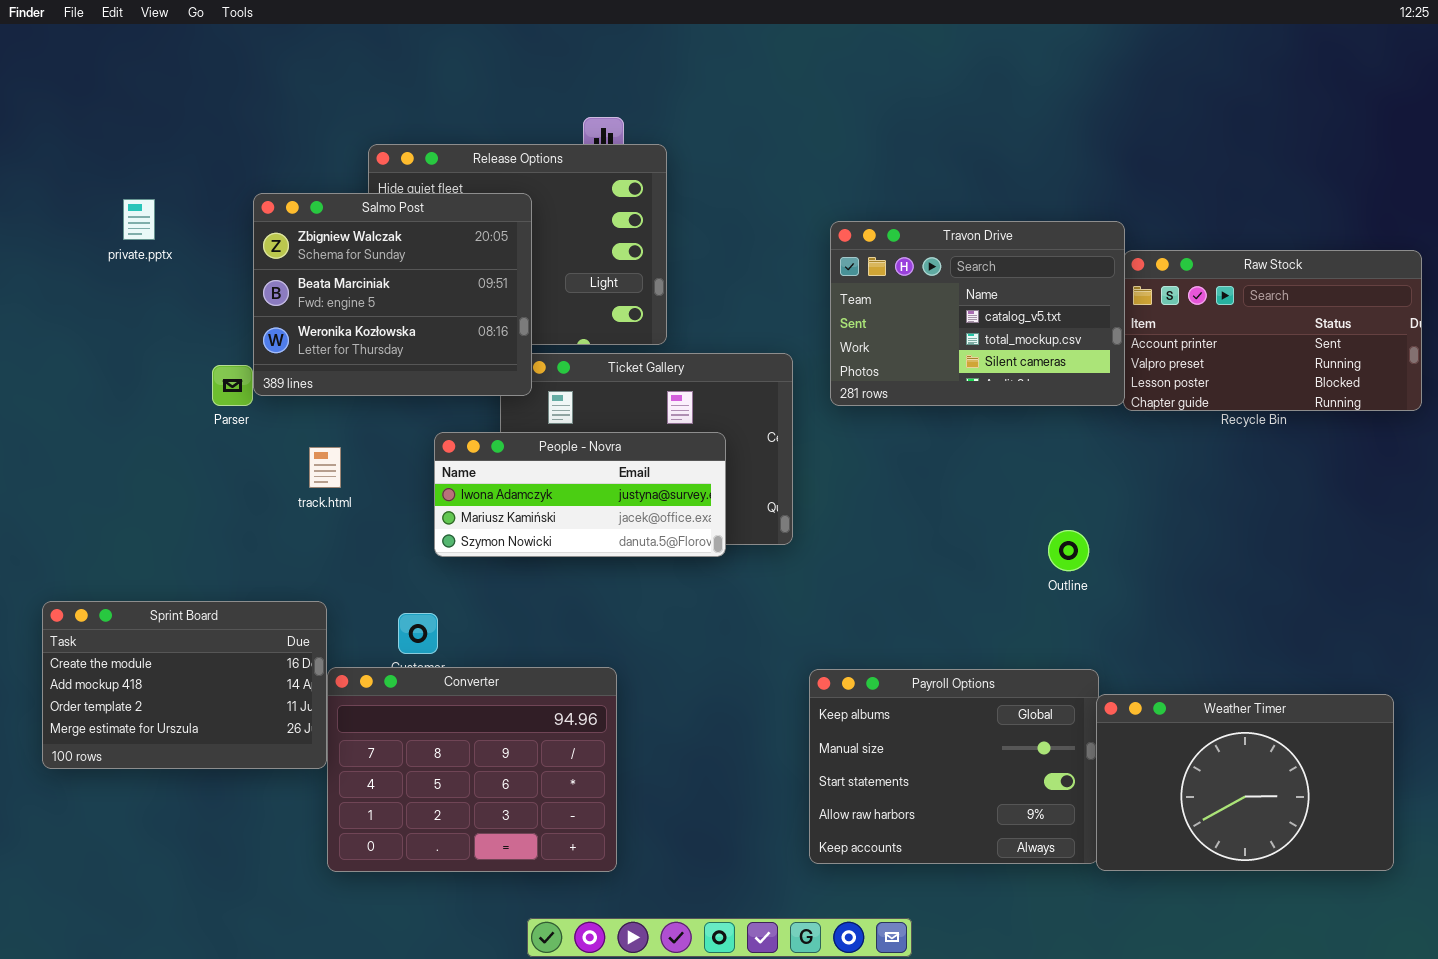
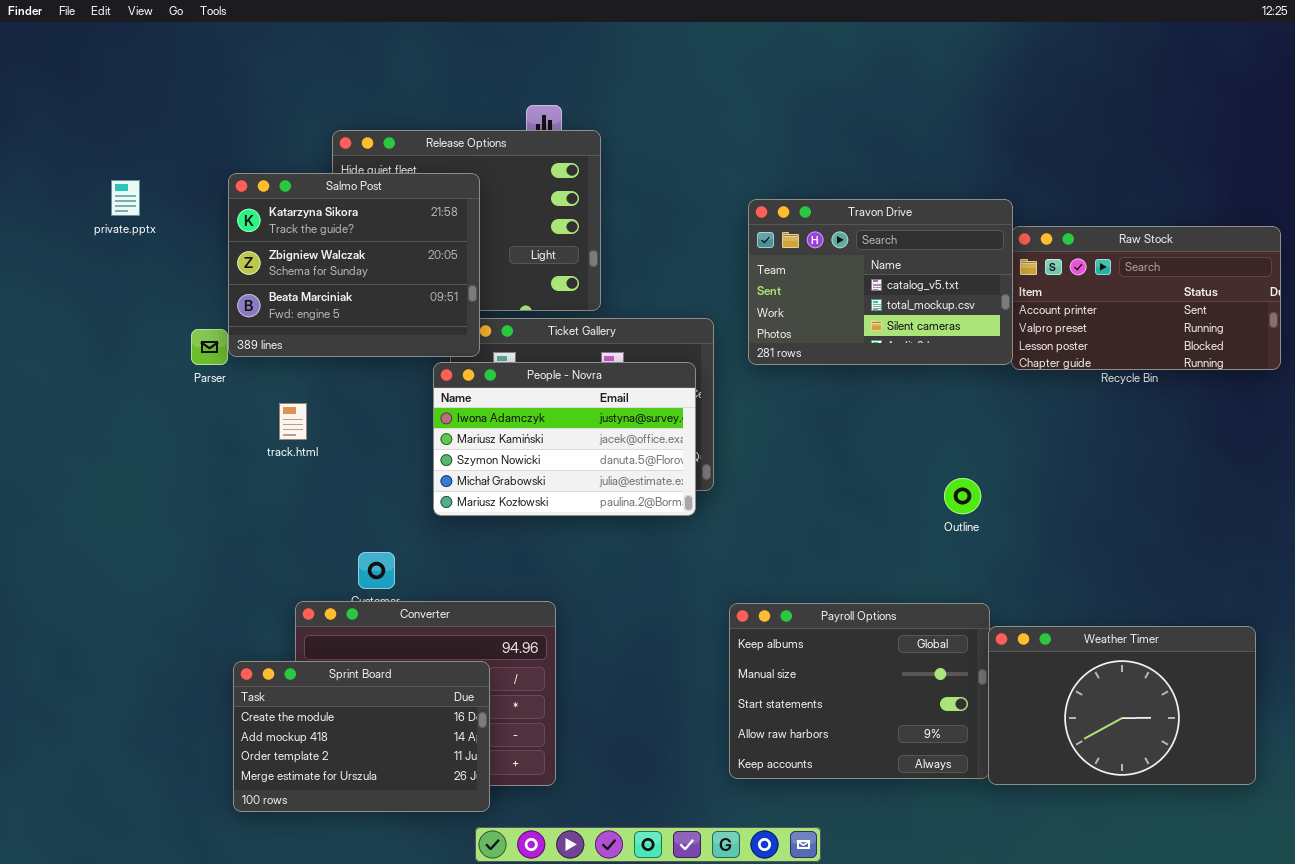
Salmo Post: [253,193,532,396] -> [228,173,480,357], scrolled up 1 row
People - Novra: [434,432,726,557] -> [433,362,696,516], moved, resized
Sprint Board: [42,601,327,769] -> [233,661,490,812], moved

